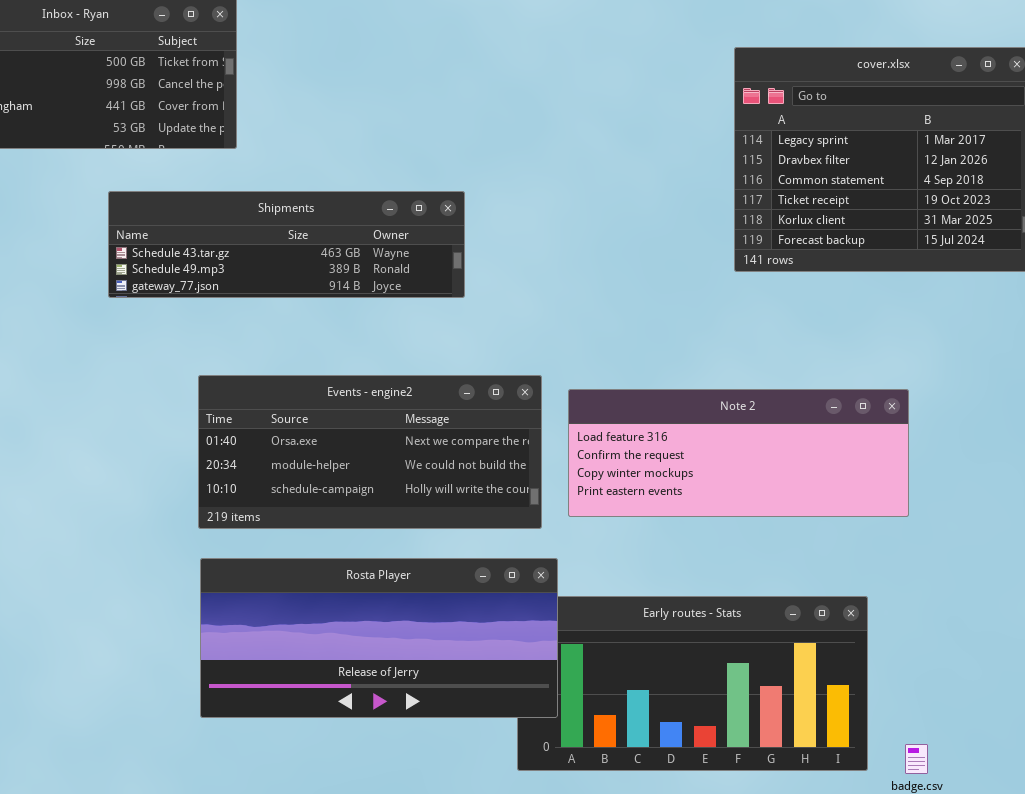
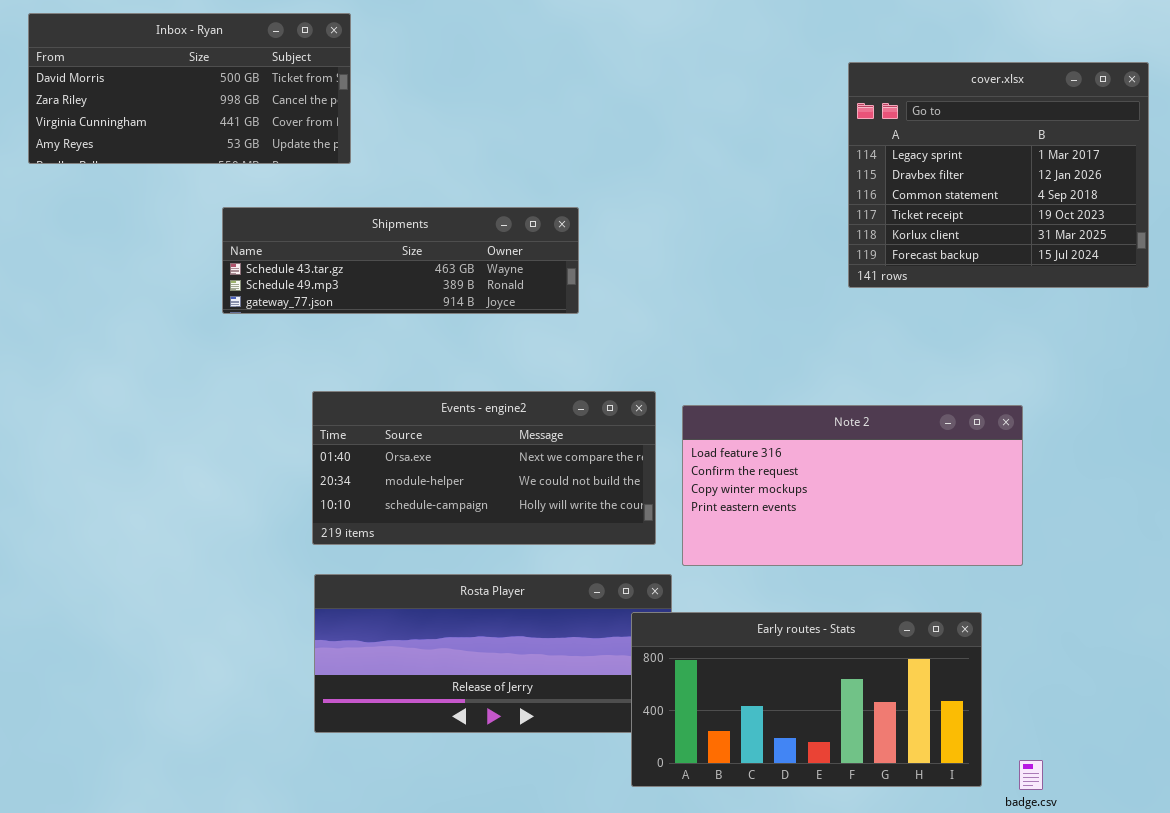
Note 2: [568,389,909,517] -> [682,405,1023,566], resized
Early routes - Stats: [517,596,868,771] -> [631,612,982,787], raised

